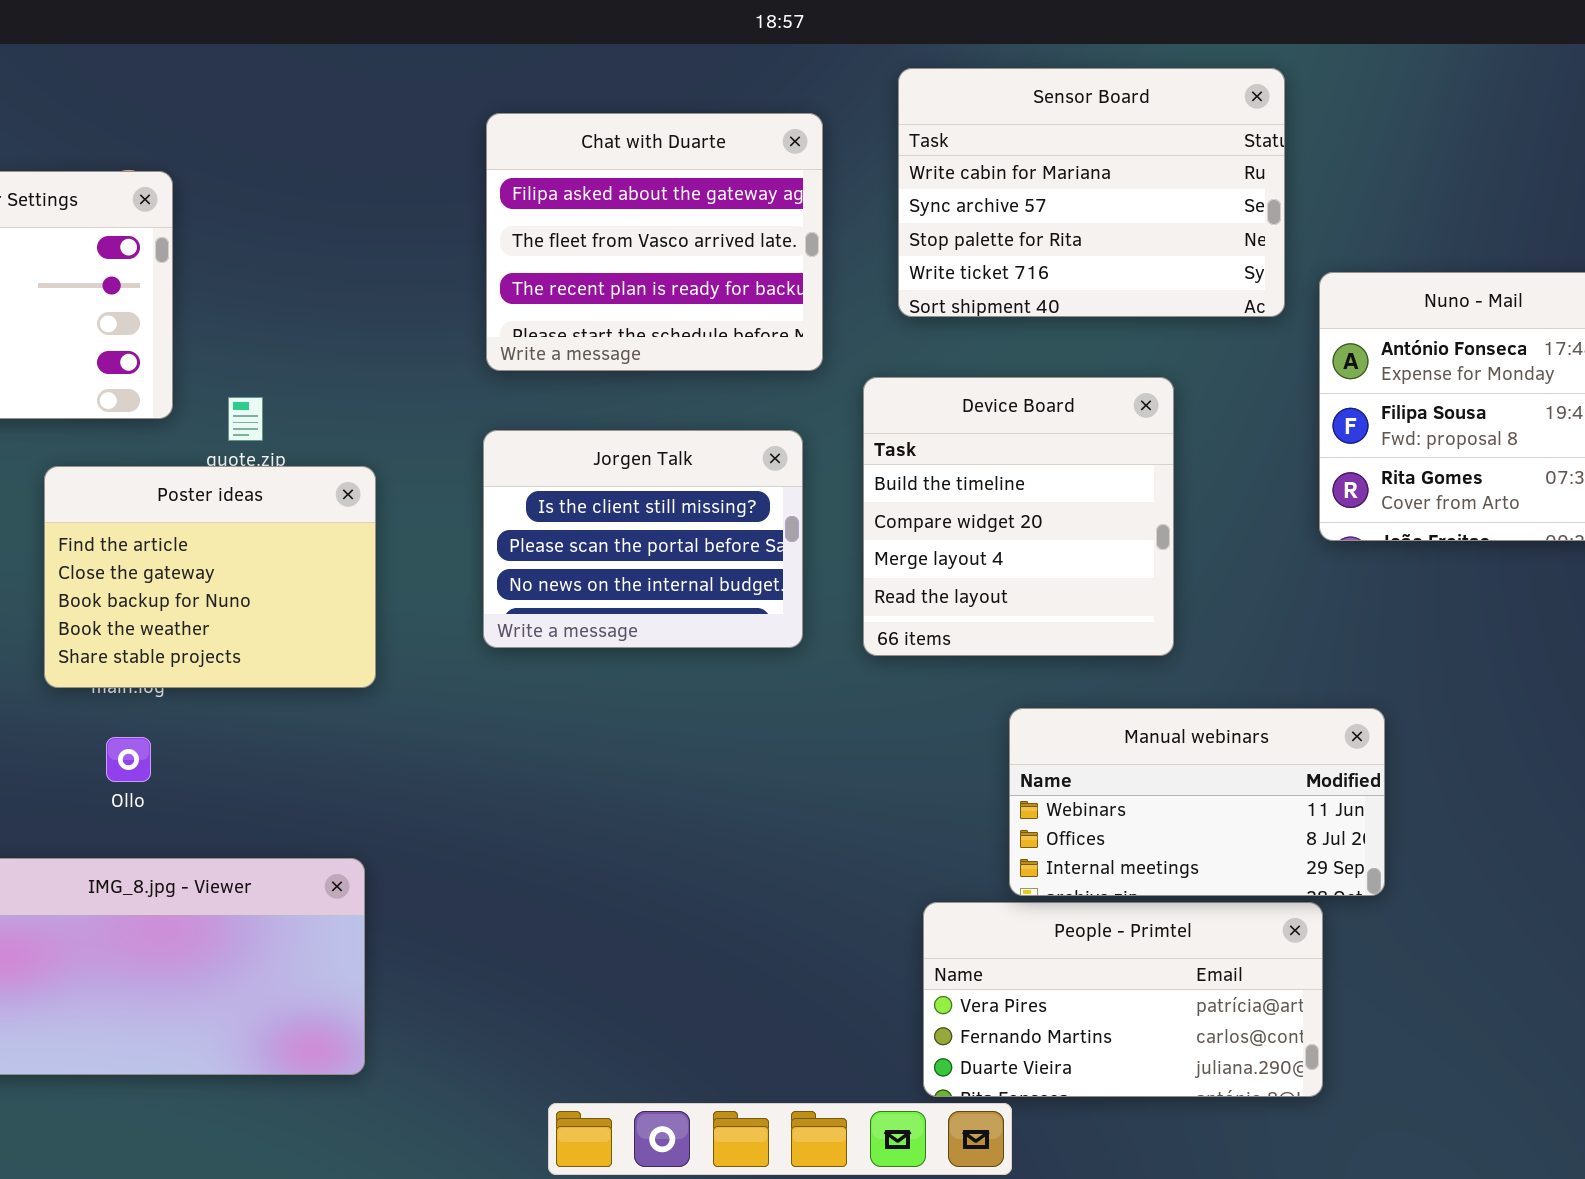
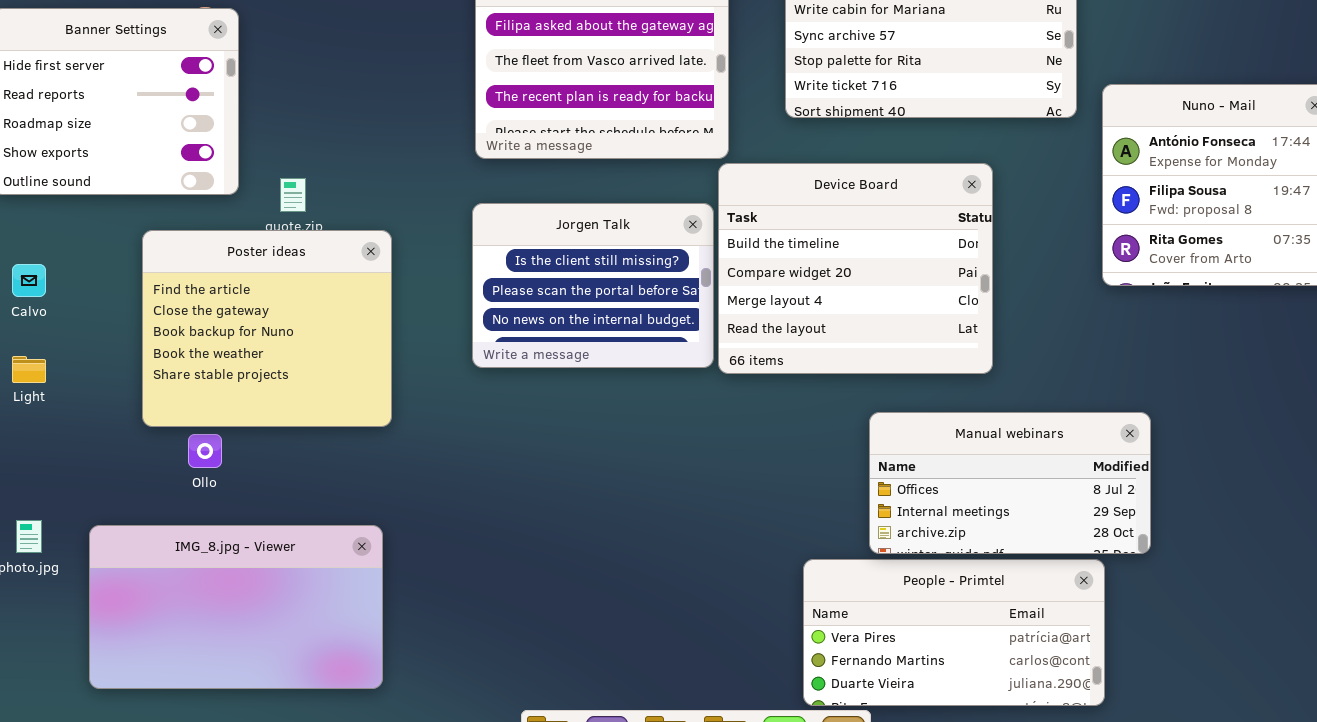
Device Board: [863,377,1174,656] -> [718,163,993,374], resized
Poster ideas: [44,466,376,688] -> [142,230,392,427], resized
Manual webinars: [1009,708,1385,896] -> [869,412,1151,554], scrolled down 1 row

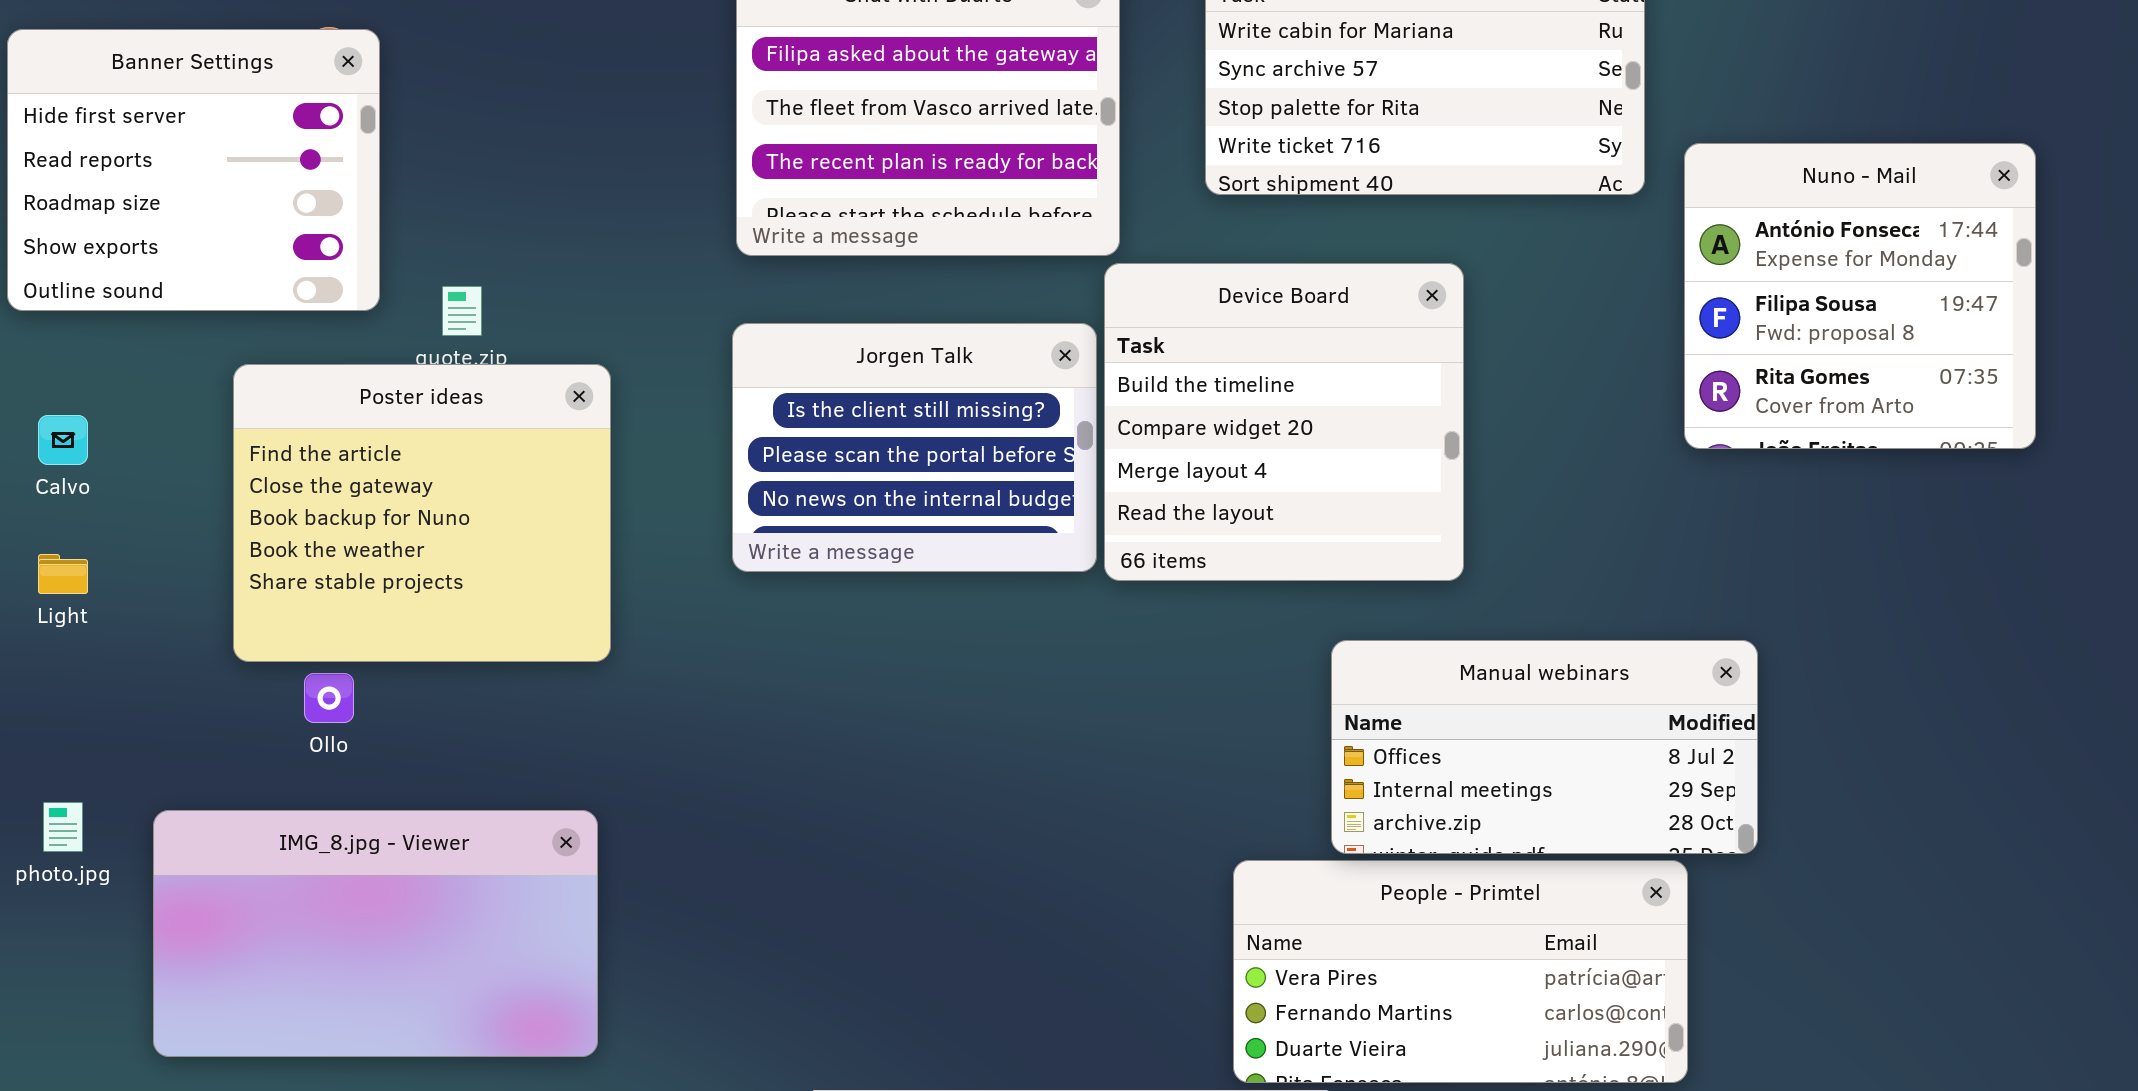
Device Board: [718,163,993,374] -> [1104,263,1464,581], resized

